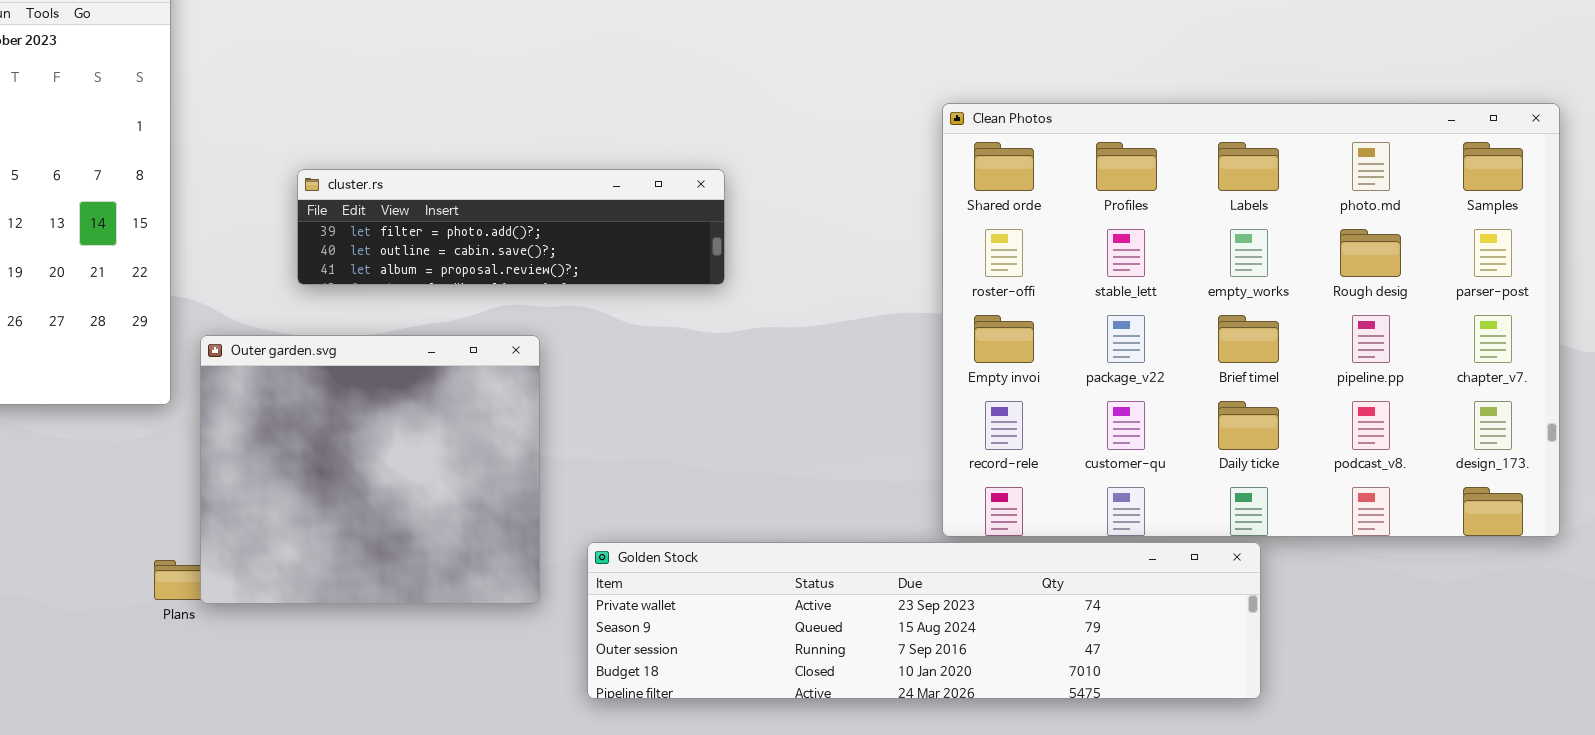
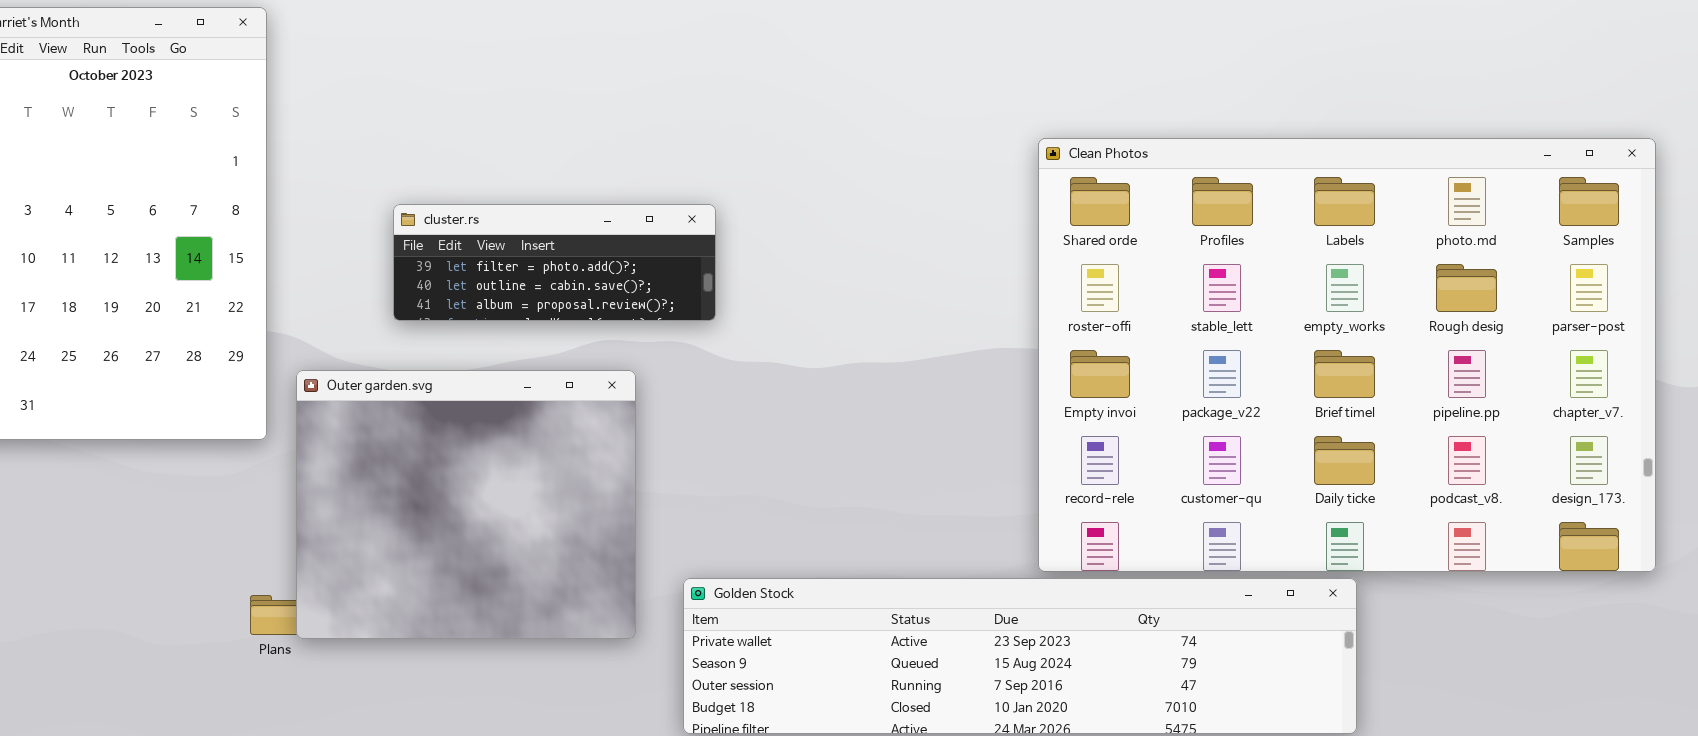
cluster.rs: [297,169,725,285] -> [393,204,716,321], resized

